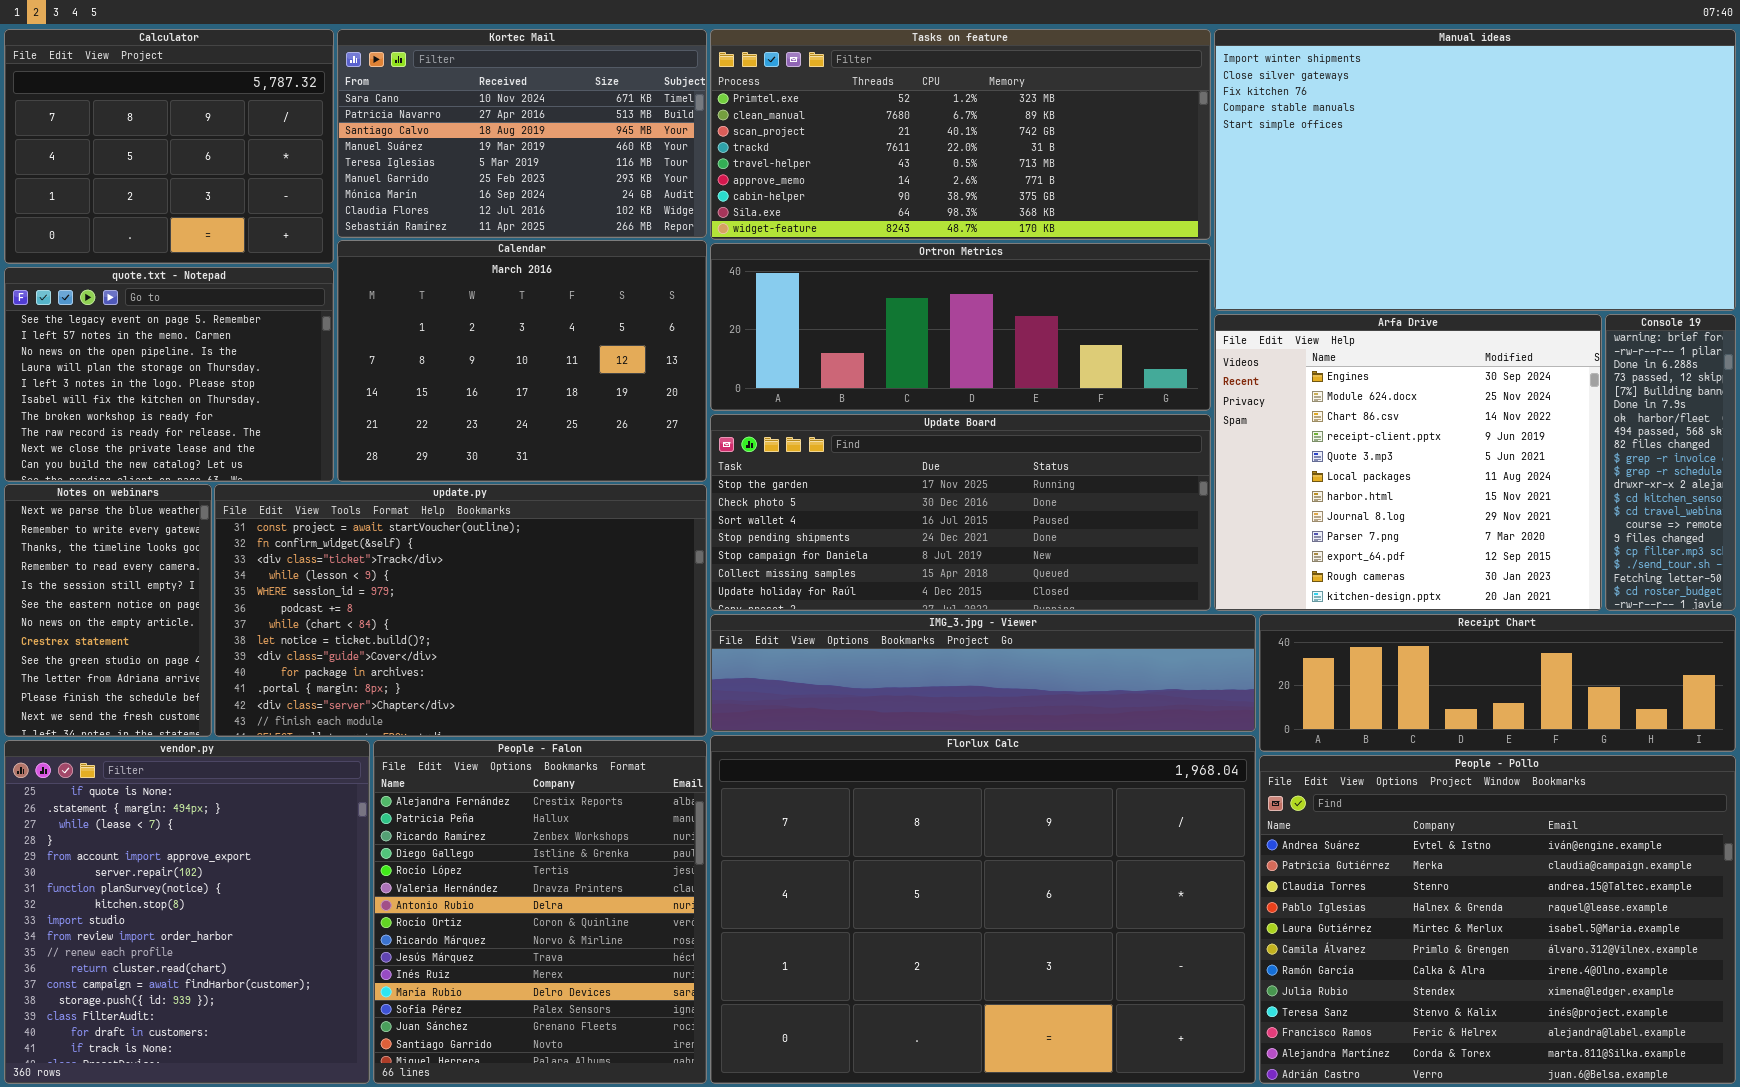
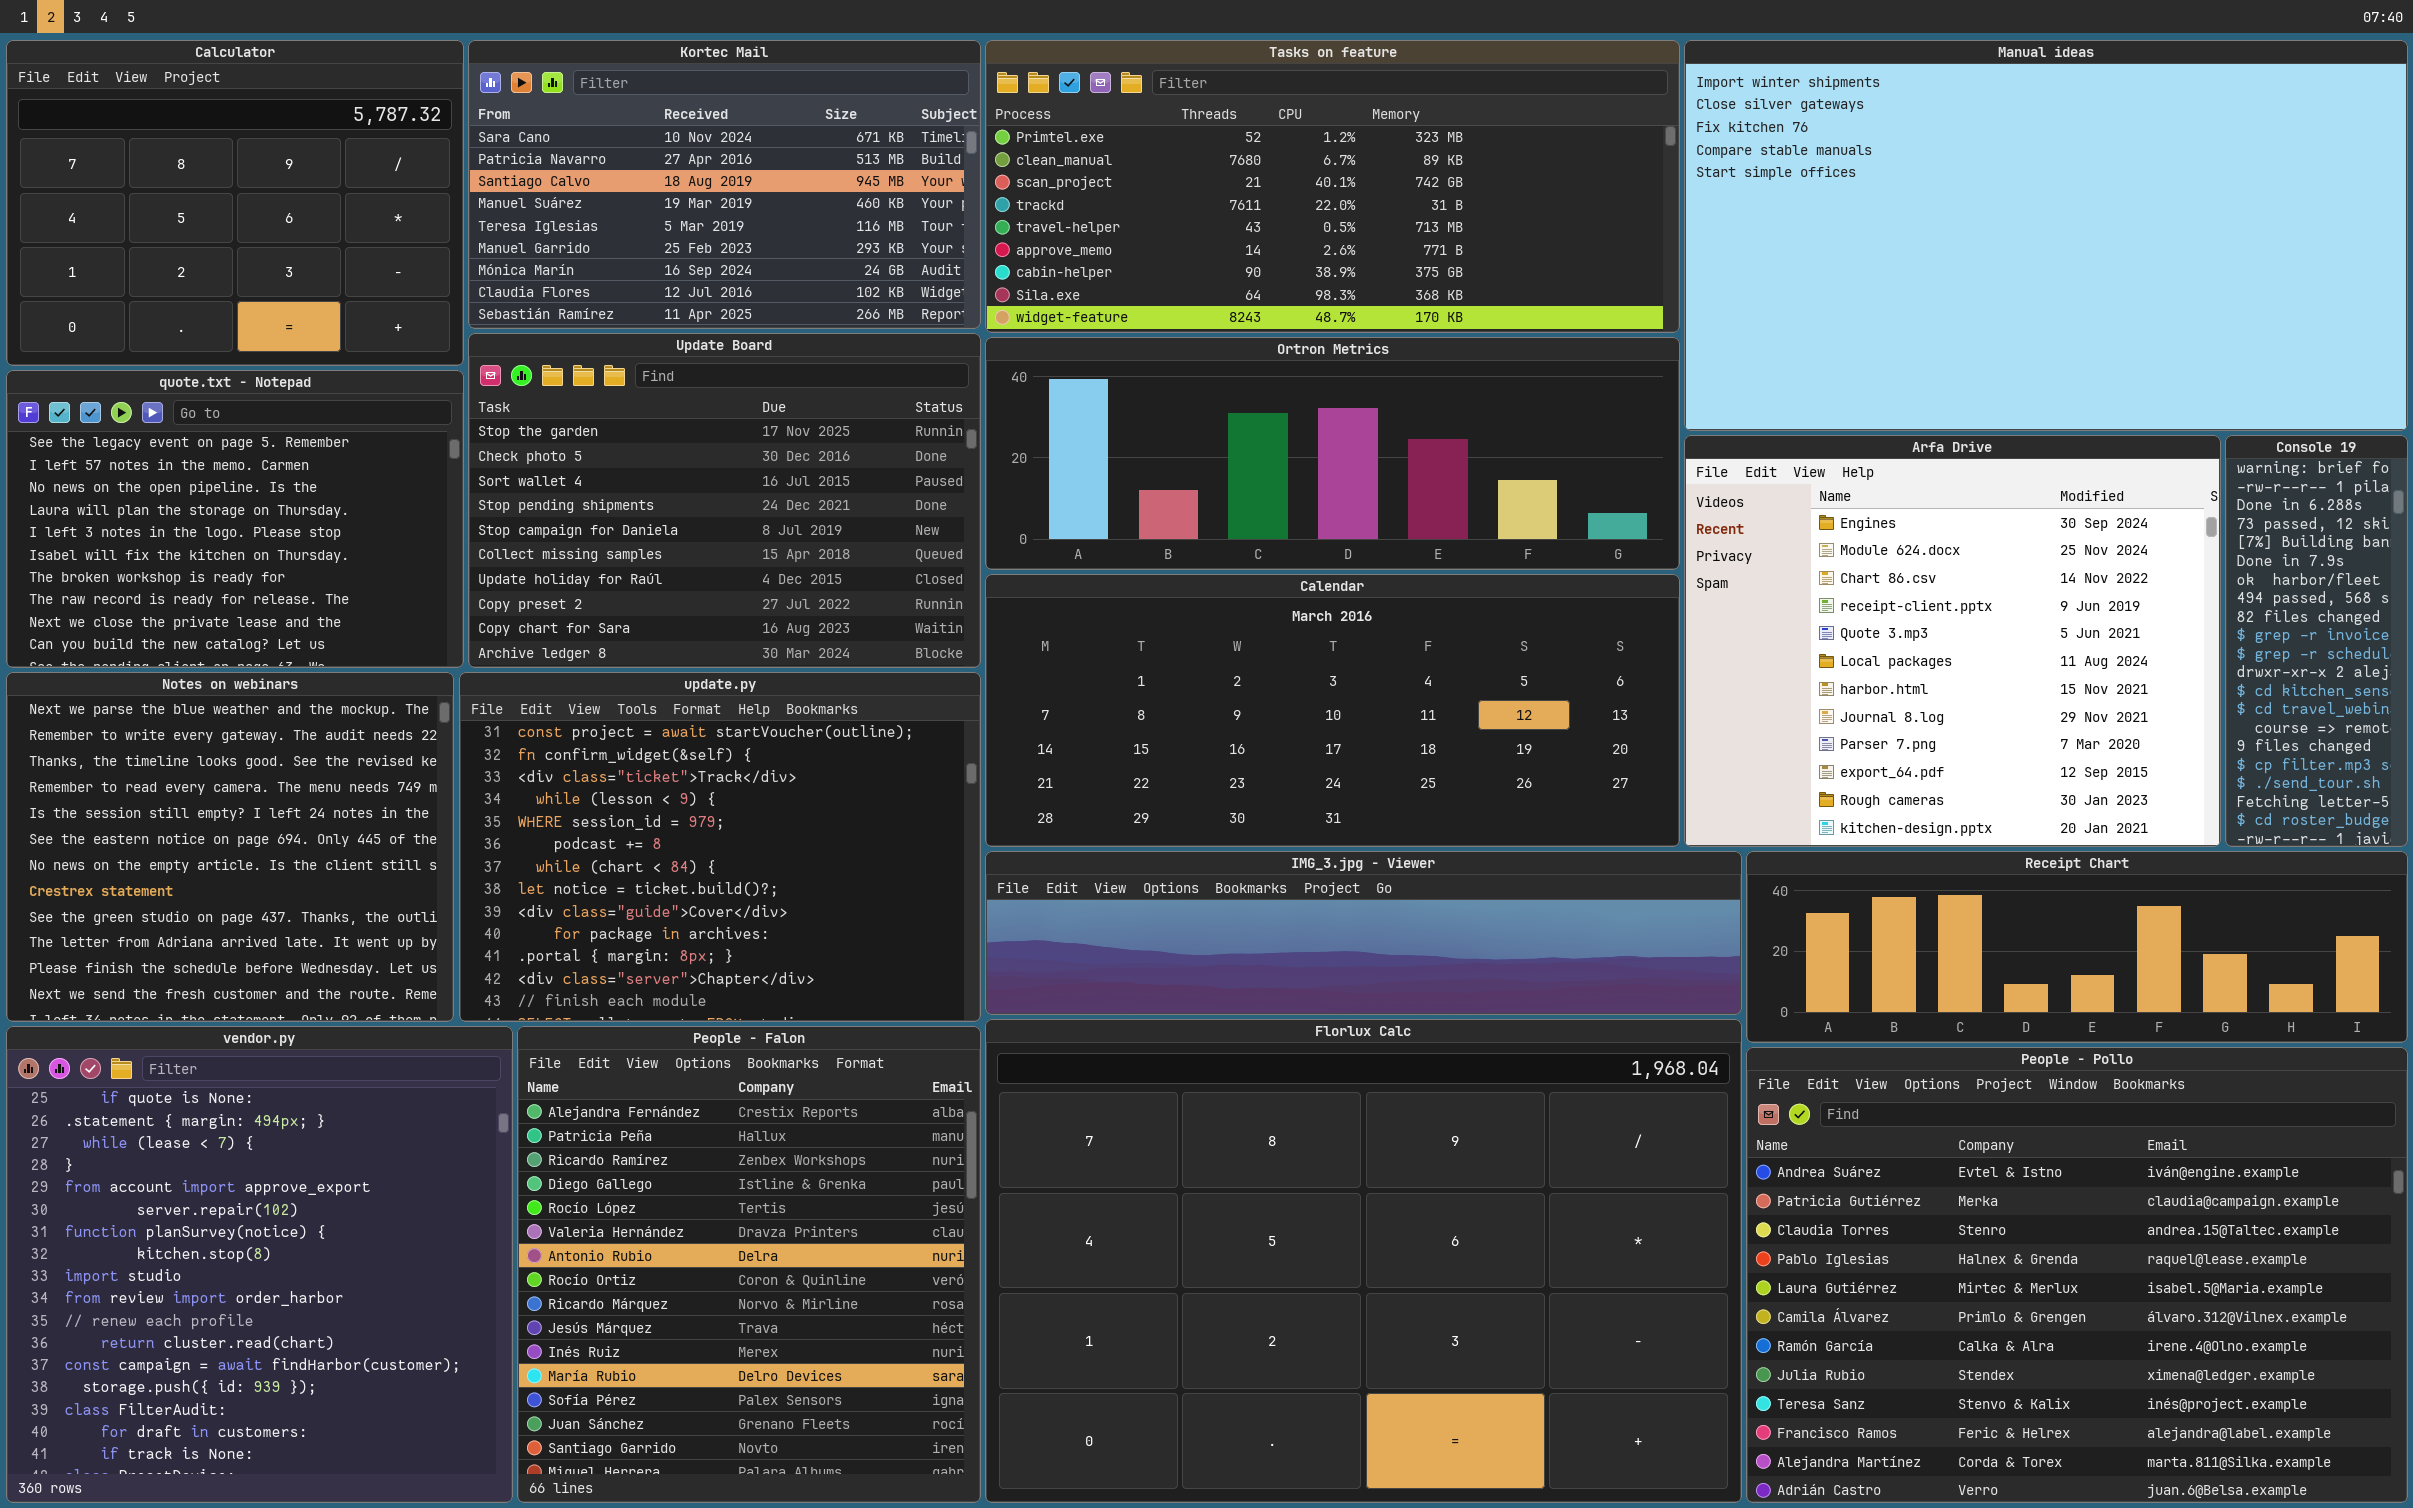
Calendar: [337,240,707,482] -> [985,574,1680,847], moved, resized
Update Board: [710,414,1211,611] -> [468,333,981,668], moved, resized
Notes on webinars: [4,484,212,737] -> [6,672,454,1022], resized
update.py: [214,484,707,737] -> [459,672,981,1022], resized

